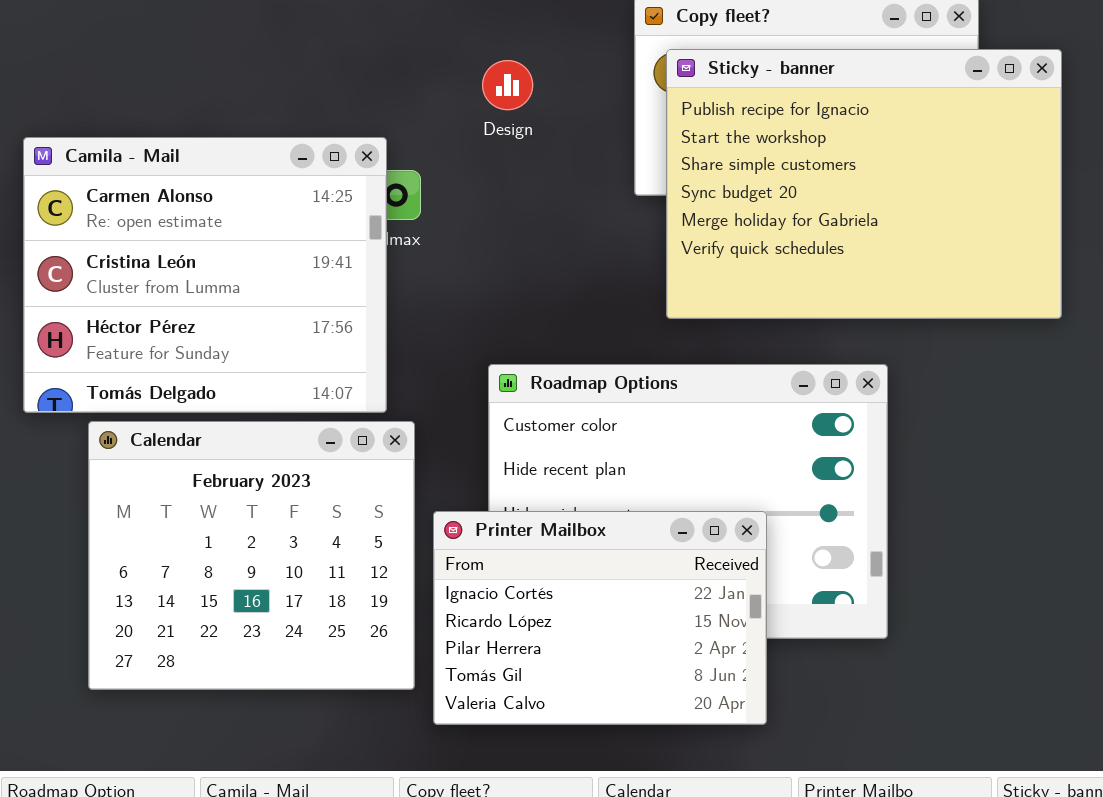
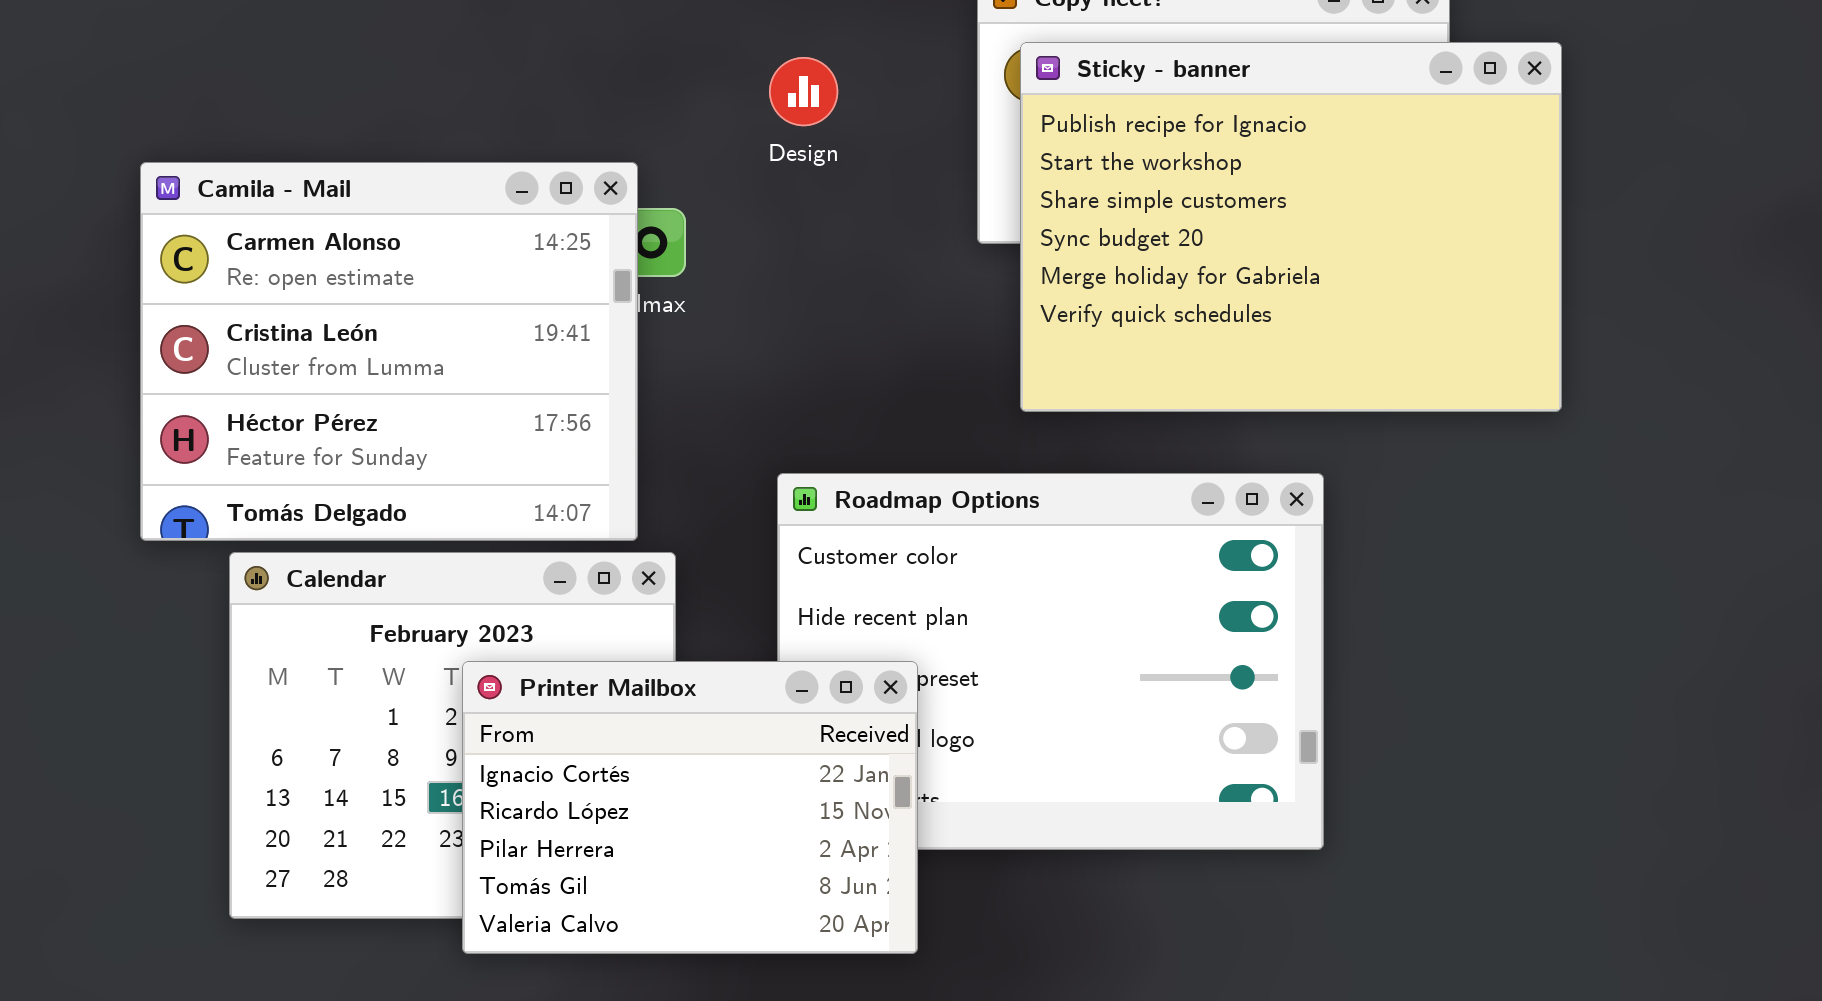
Printer Mailbox: [433,511,767,725] -> [462,661,918,954], moved

